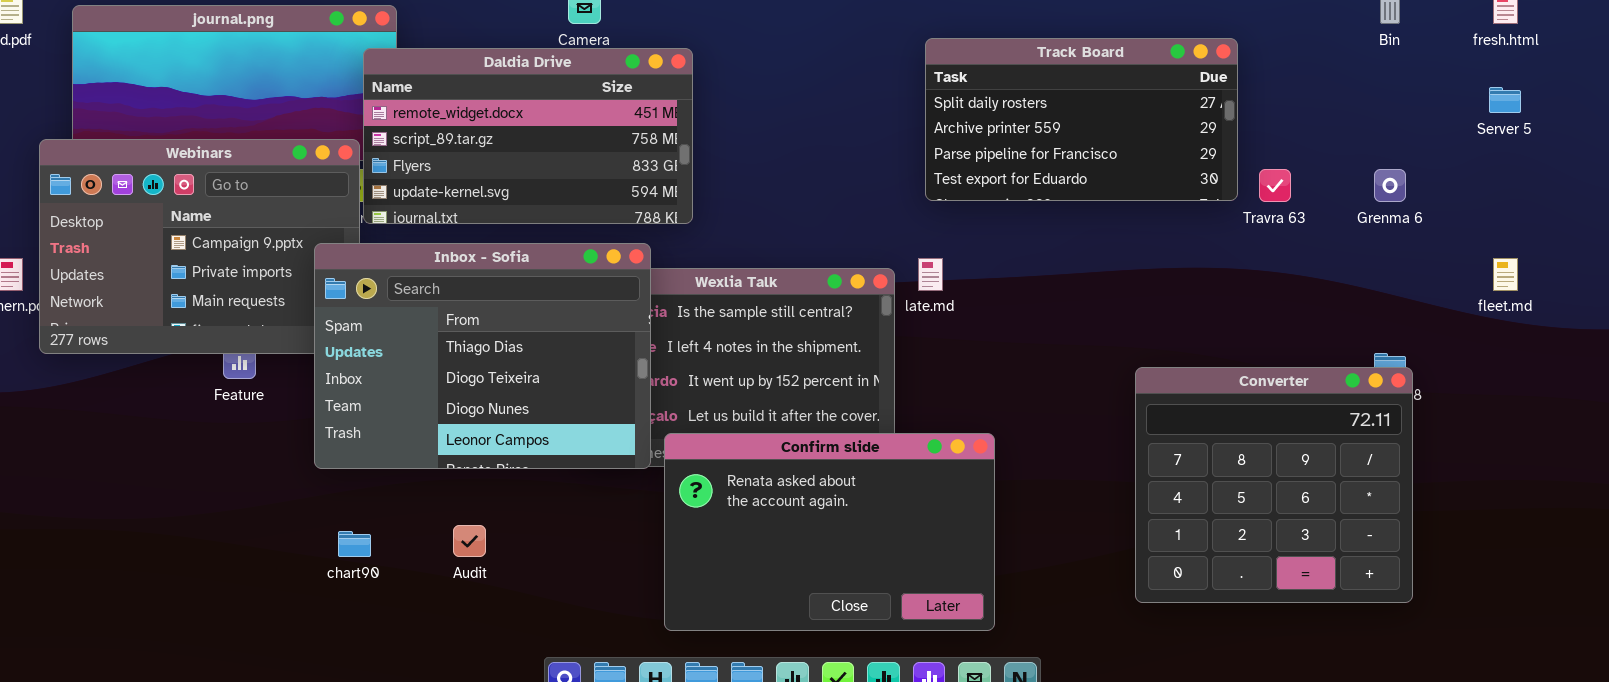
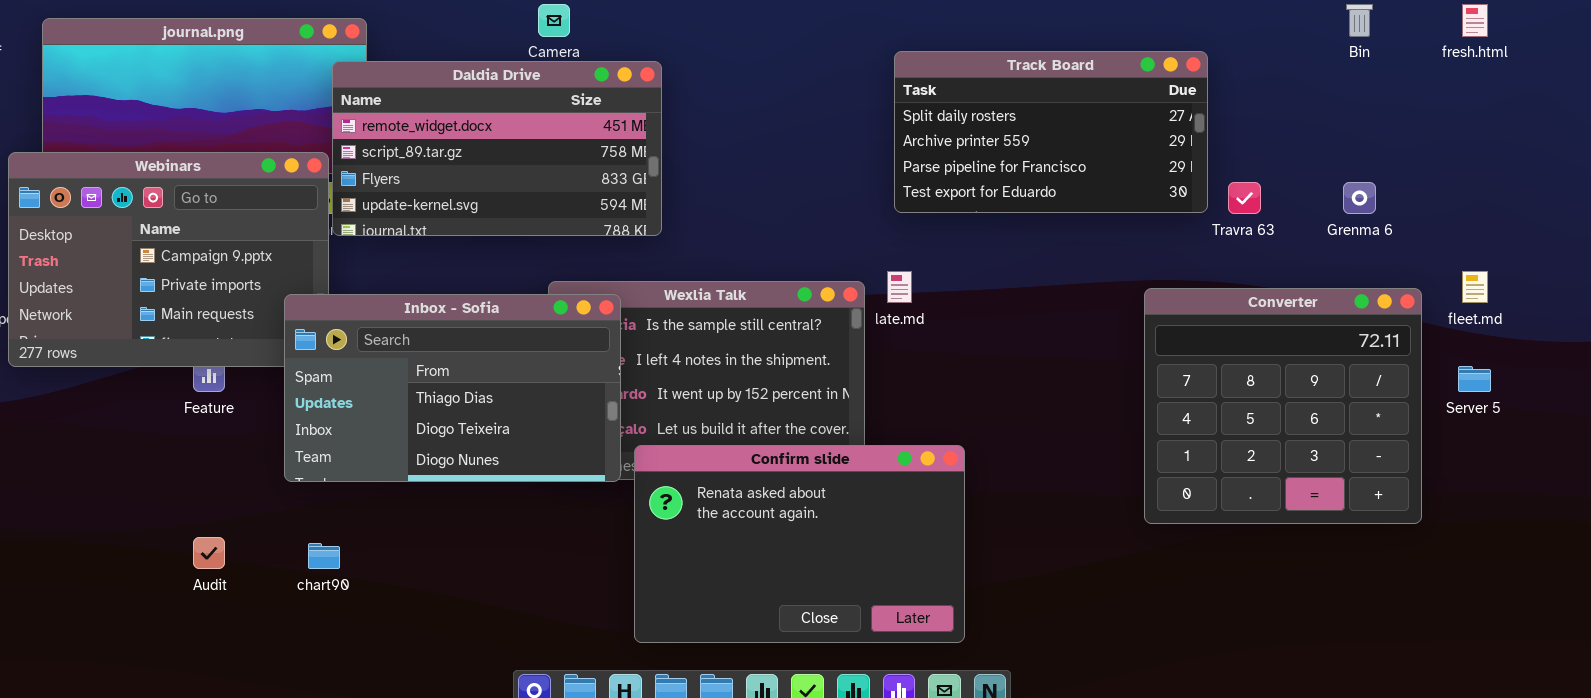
Server 5: [1489,87,1521,113] -> [1458,366,1491,392], moved
Inbox - Sofia: [314,243,651,469] -> [284,294,621,482], resized
Converter: [1135,367,1413,603] -> [1144,288,1422,524], moved
Audit: [453,525,486,557] -> [193,537,225,569], moved

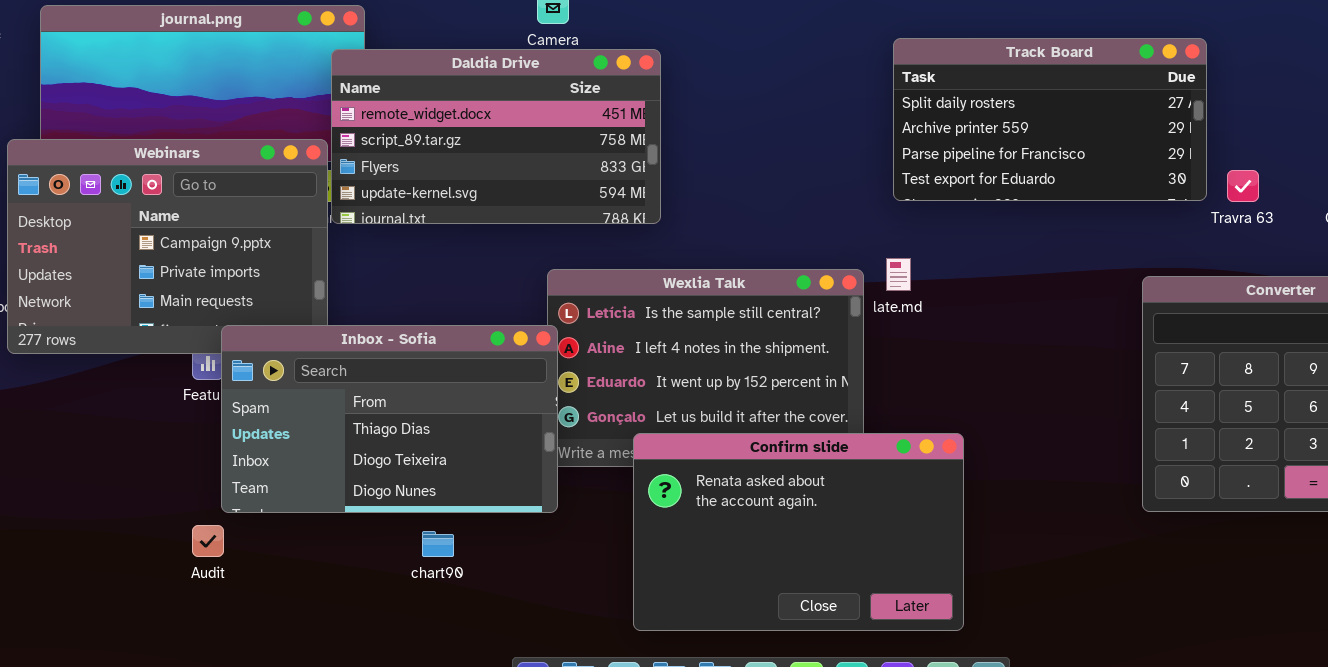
Inbox - Sofia: [284,294,621,482] -> [221,325,558,513], moved
chart90: [308,543,340,569] -> [422,531,454,557], moved

